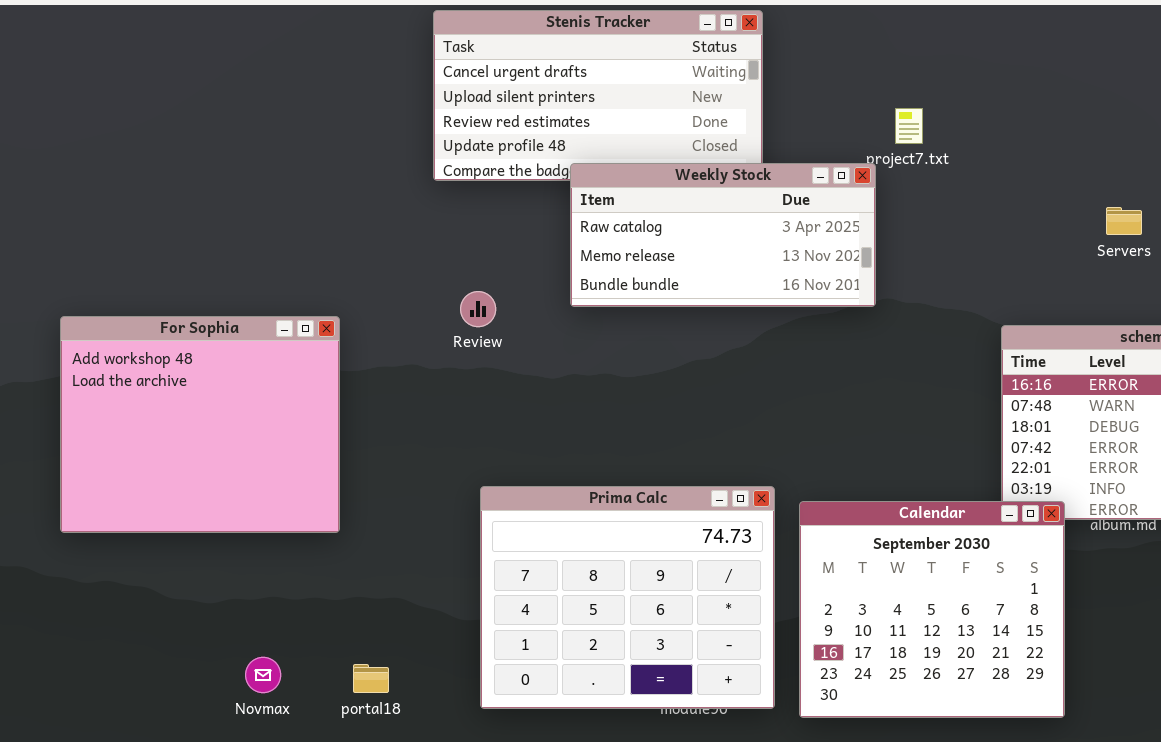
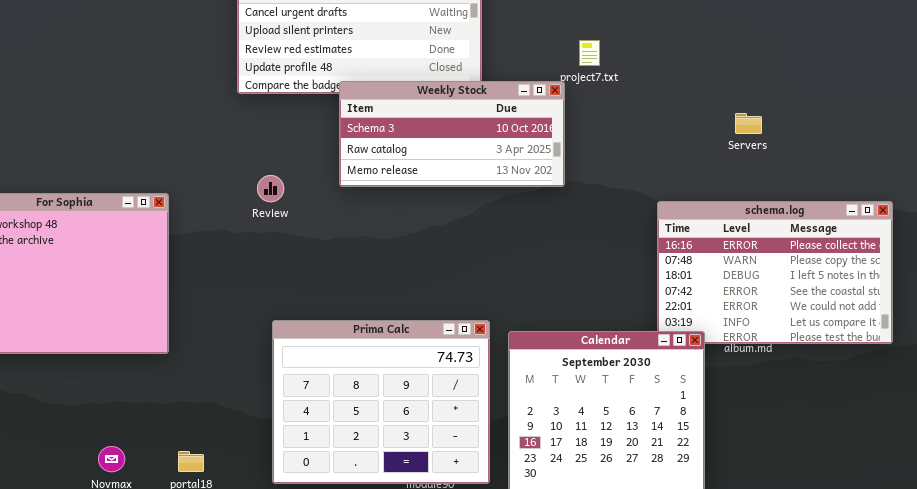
Weekly Stock: [570,163,876,307] -> [339,81,565,187], scrolled up 1 row

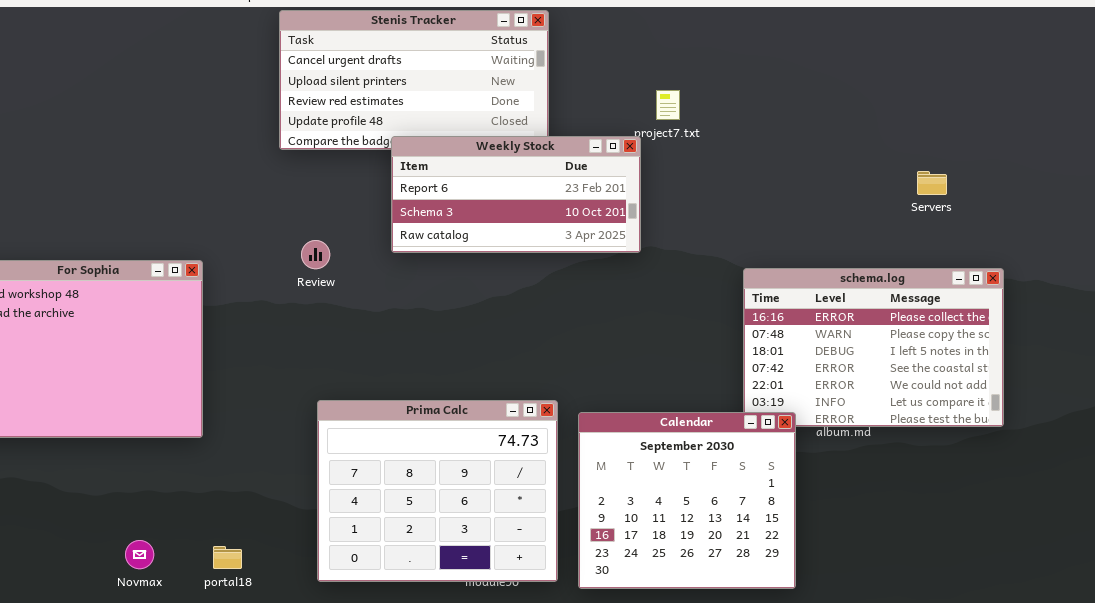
Weekly Stock: [339,81,565,187] -> [391,136,641,253], scrolled up 1 row
Servers: [735,113,762,134] -> [917,171,947,195], moved

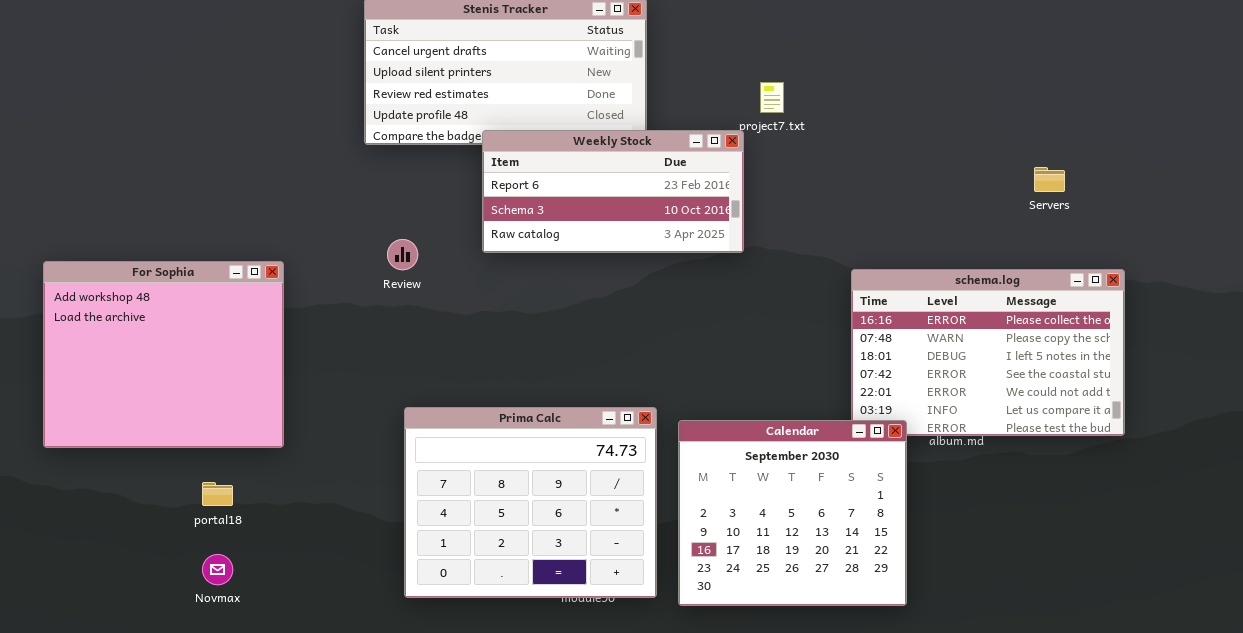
portal18: [213,546,242,569] -> [202,482,233,506], moved

